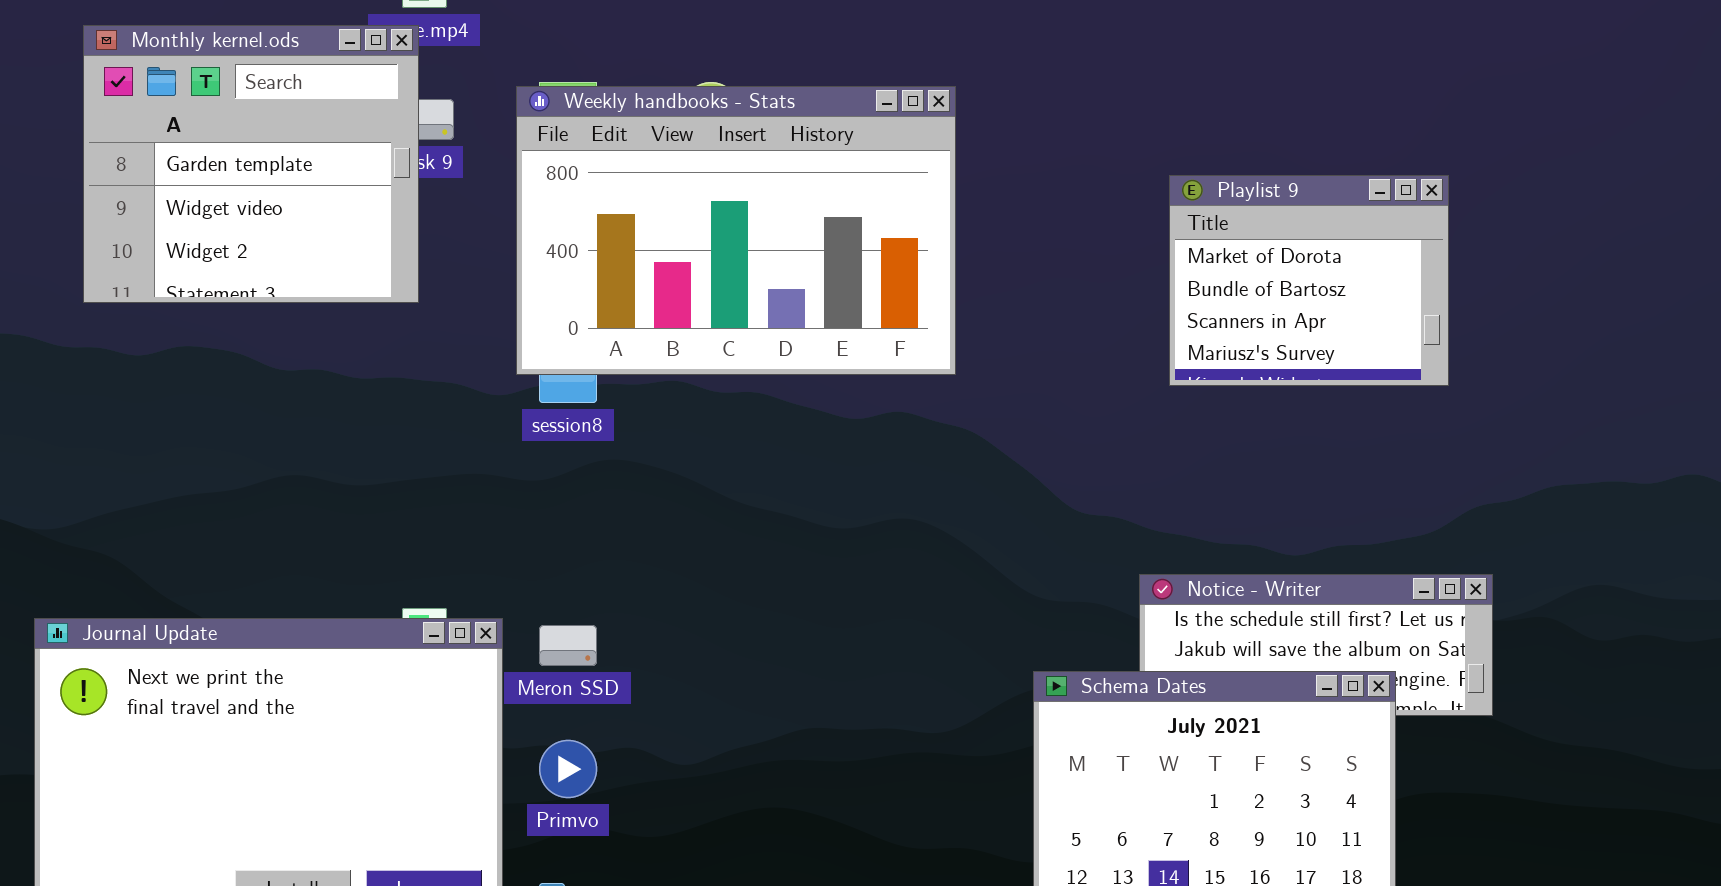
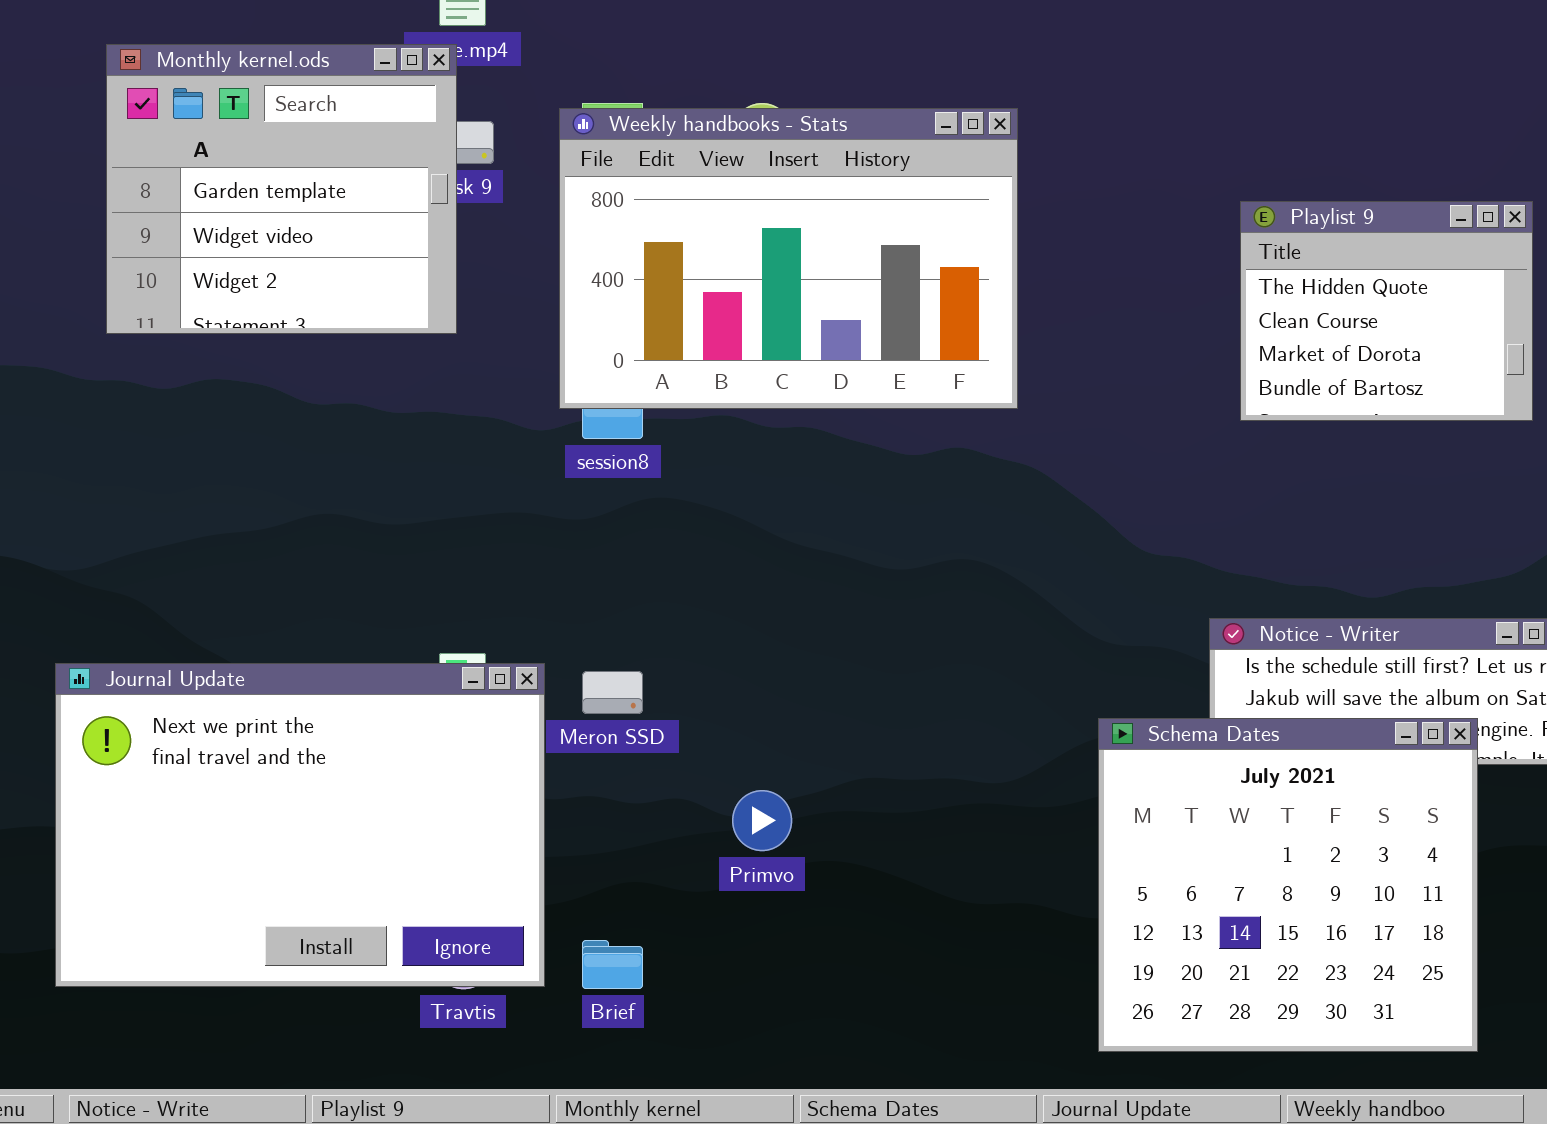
Playlist 9: [1169,175,1449,386] -> [1240,201,1533,421], scrolled up 2 rows
Primvo: [539,740,597,798] -> [732,790,792,851], moved

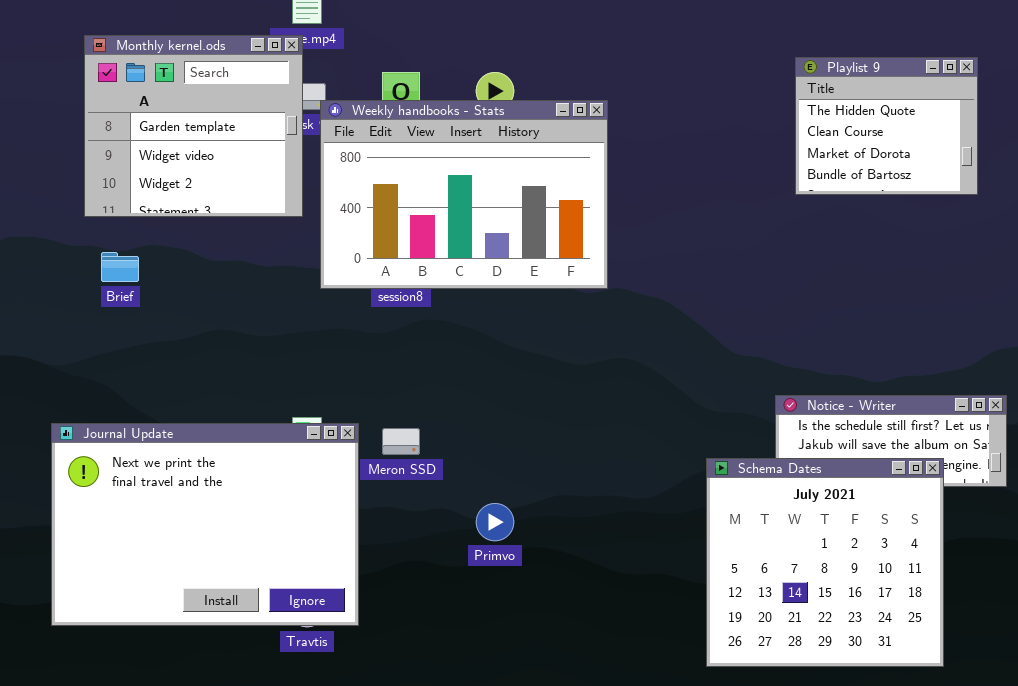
Weekly handbooks - Stats: [559,108,1018,409] -> [320,100,608,289], moved
Playlist 9: [1240,201,1533,421] -> [795,57,978,195], moved
Brief: [582,940,643,989] -> [101,252,139,282], moved

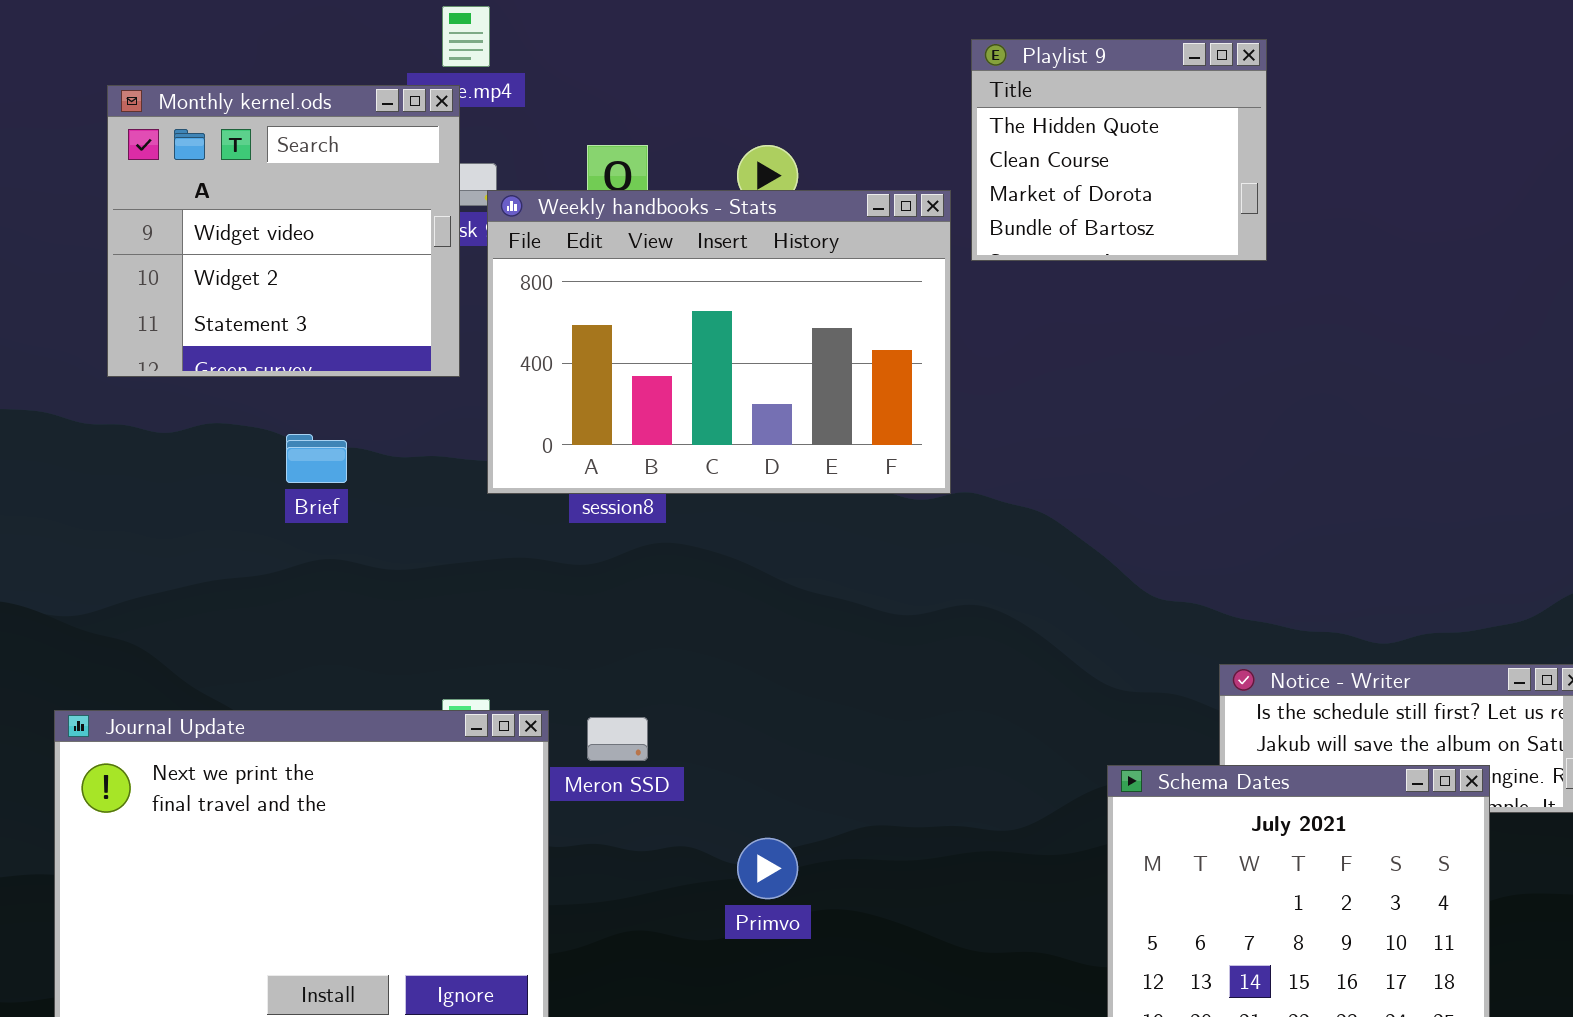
Monthly kernel.ods: [84,35,303,217] -> [107,85,460,377], scrolled down 1 row
Playlist 9: [795,57,978,195] -> [971,39,1267,261], moved
Brief: [101,252,139,282] -> [286,434,347,483], moved

